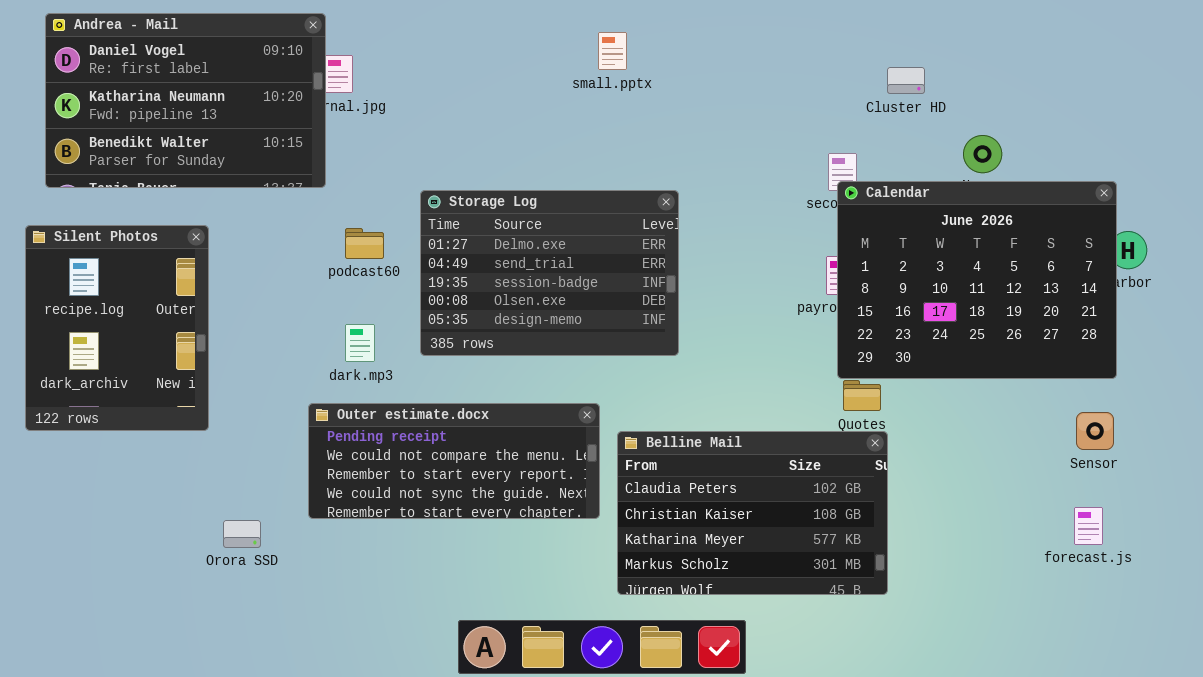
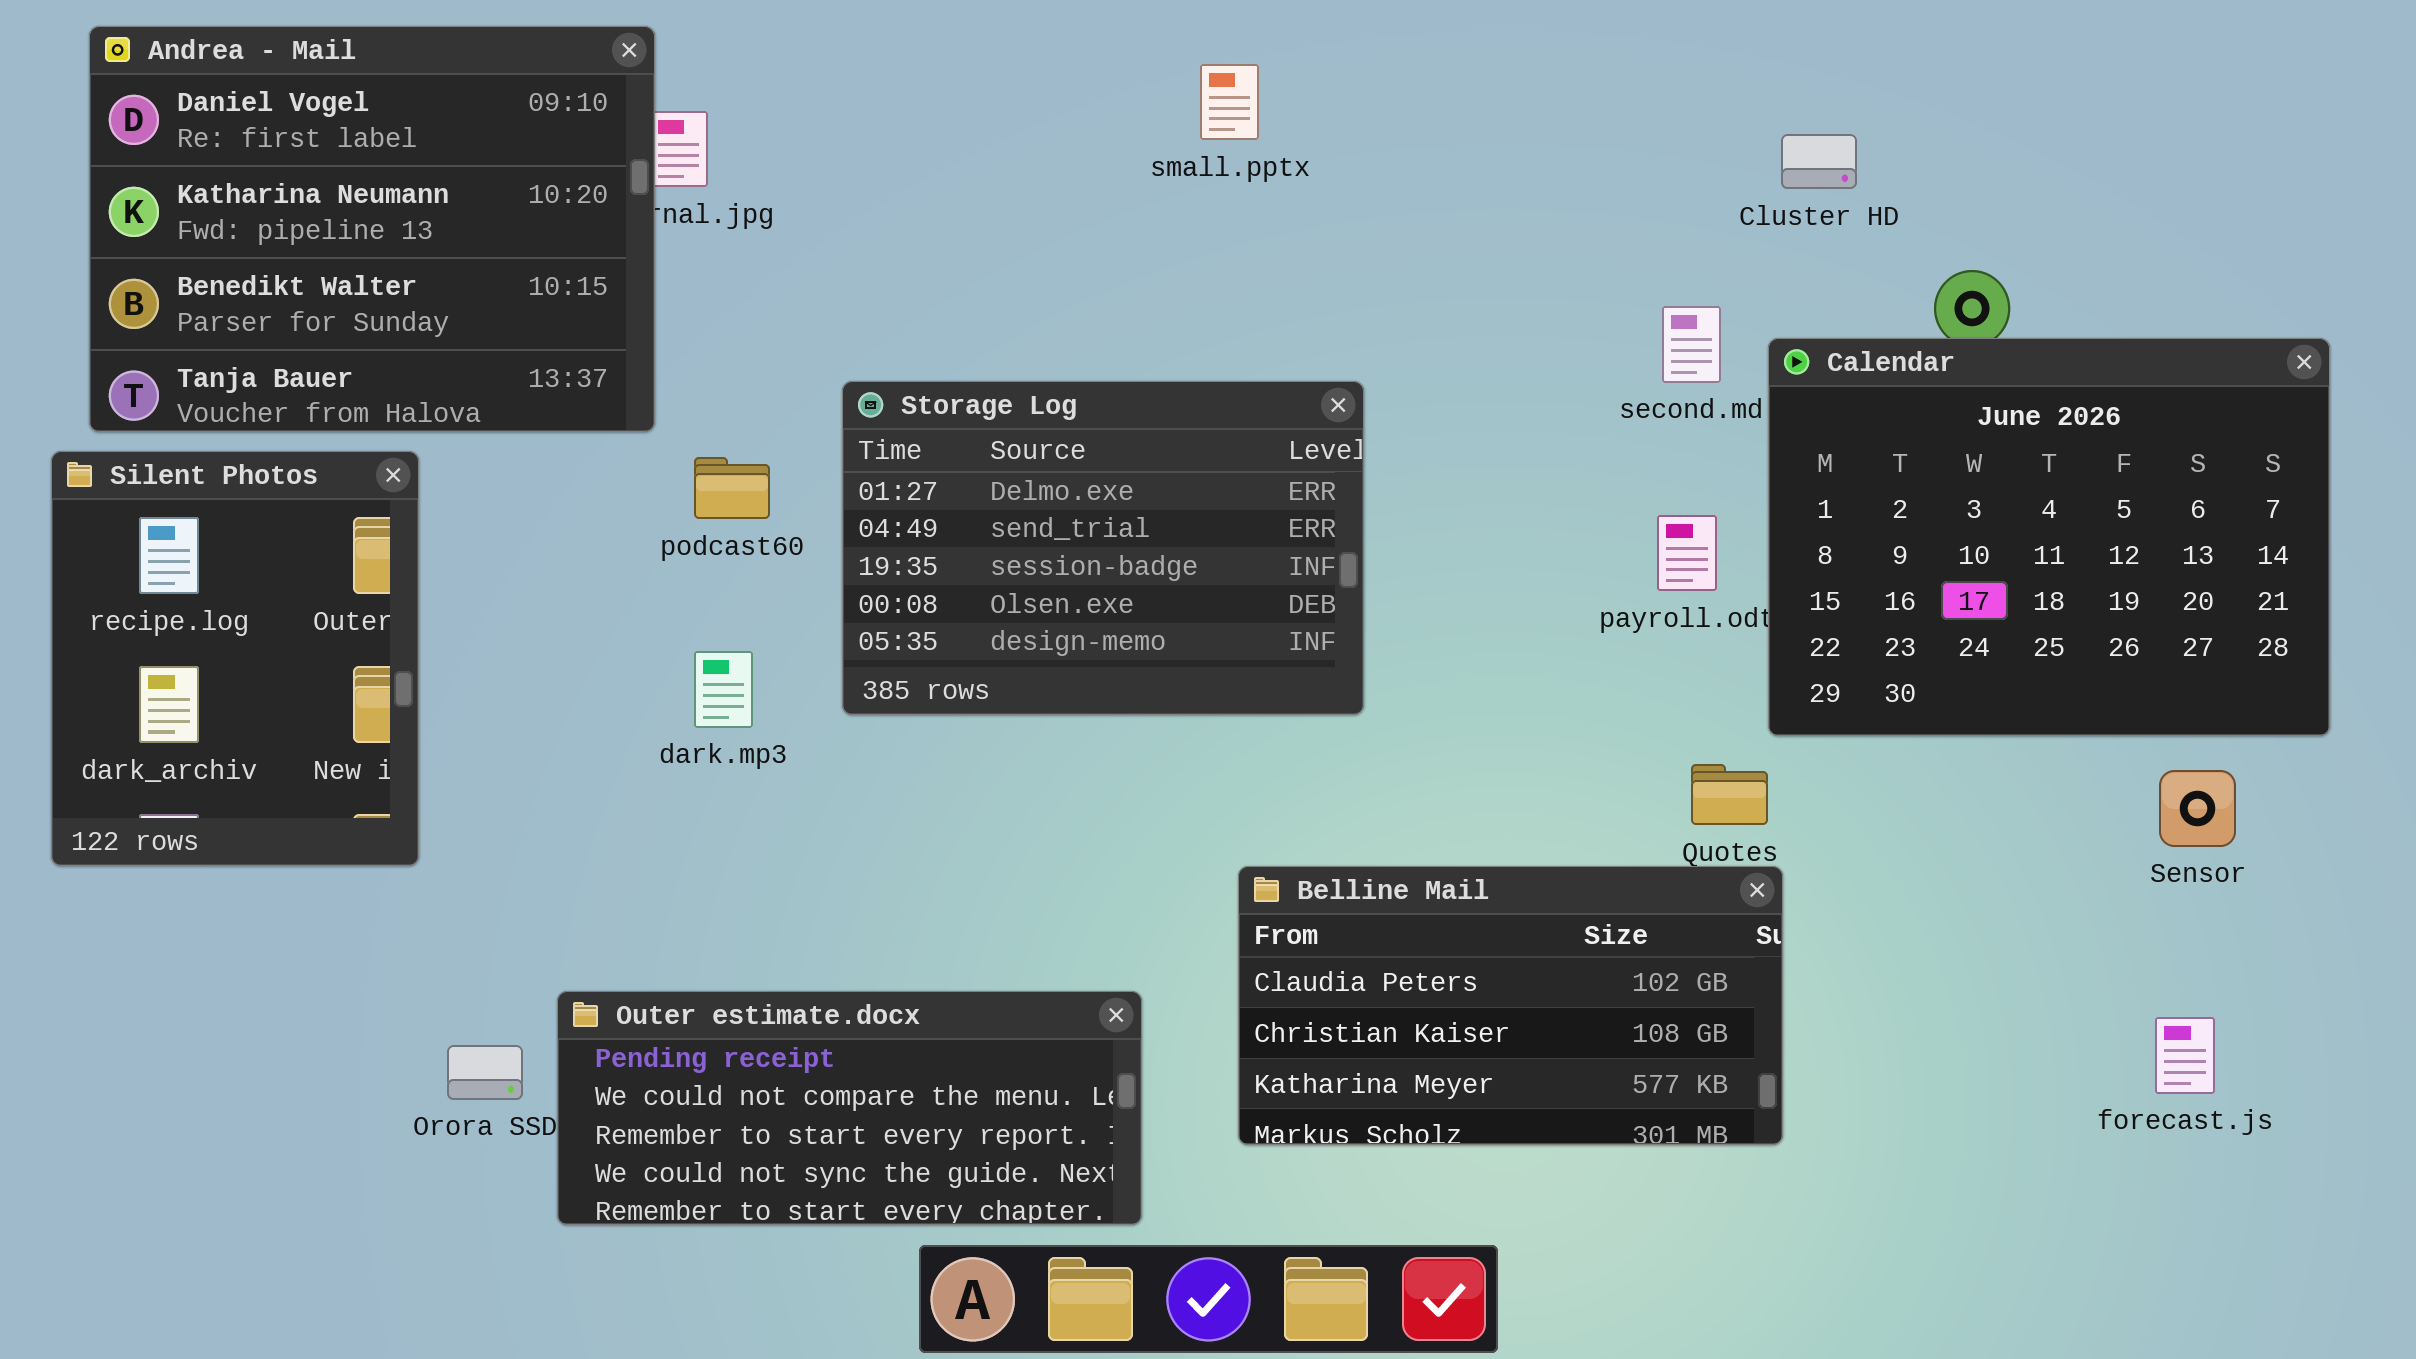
Andrea - Mail: [45,13,326,188] -> [89,26,655,432], resized
Calendar: [837,181,1117,379] -> [1768,338,2330,736], moved
Outer estimate.docx: [308,403,600,519] -> [557,991,1142,1225], moved
Sensor: [1076,412,1114,450] -> [2159,770,2236,847], moved
Belline Mail: [617,431,888,595] -> [1238,866,1783,1145], resized

